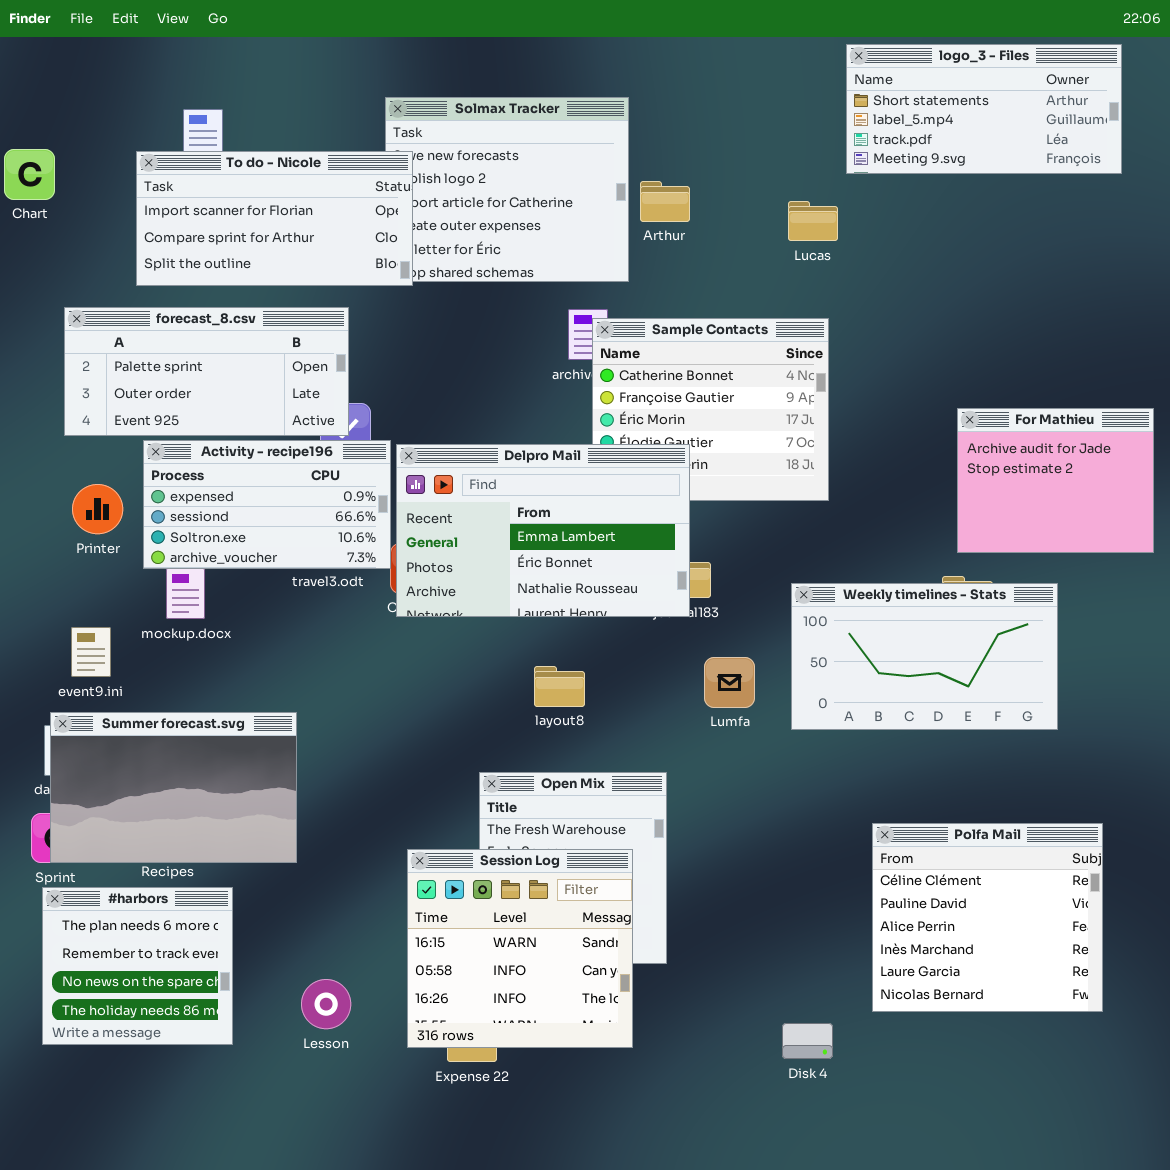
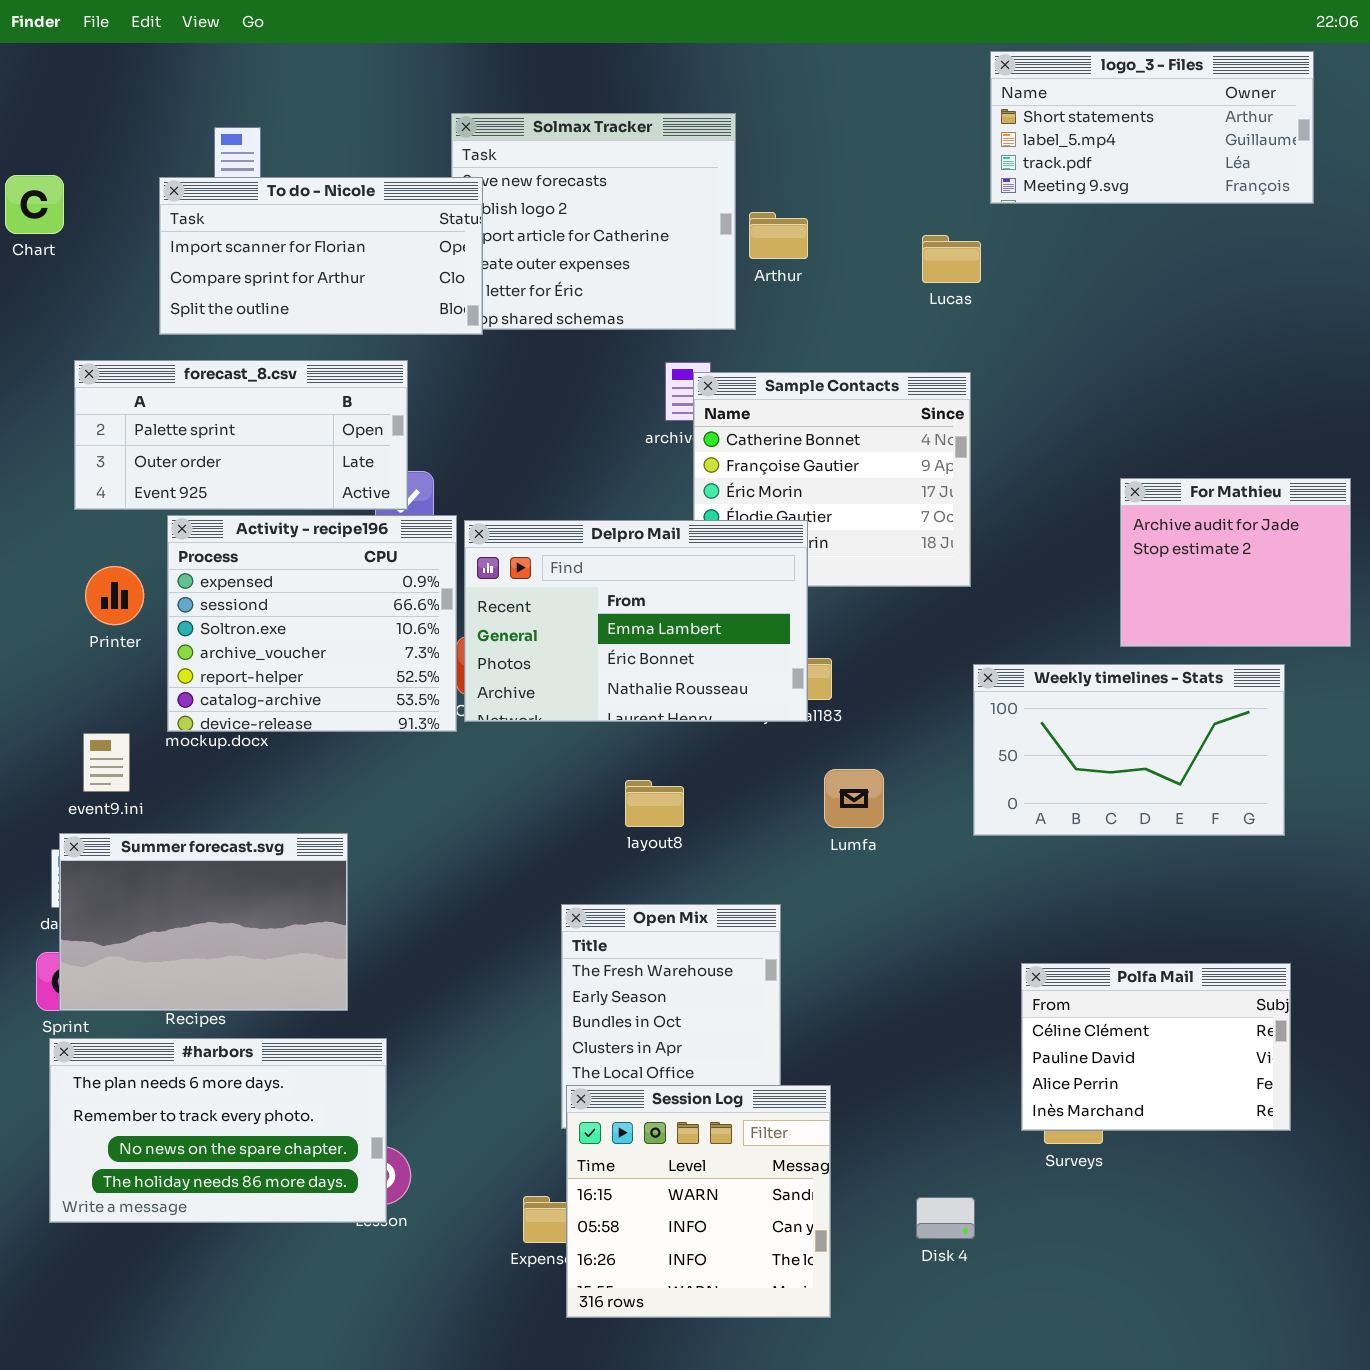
Activity - recipe196: [143,440,391,569] -> [167,515,457,732], resized
Weekly timelines - Stats: [791,583,1058,730] -> [973,664,1285,836], moved
Polfa Mail: [872,823,1103,1012] -> [1021,963,1291,1131], resized
Session Log: [407,849,633,1048] -> [566,1085,831,1318], moved
#harbors: [42,887,233,1045] -> [49,1038,387,1223], resized

